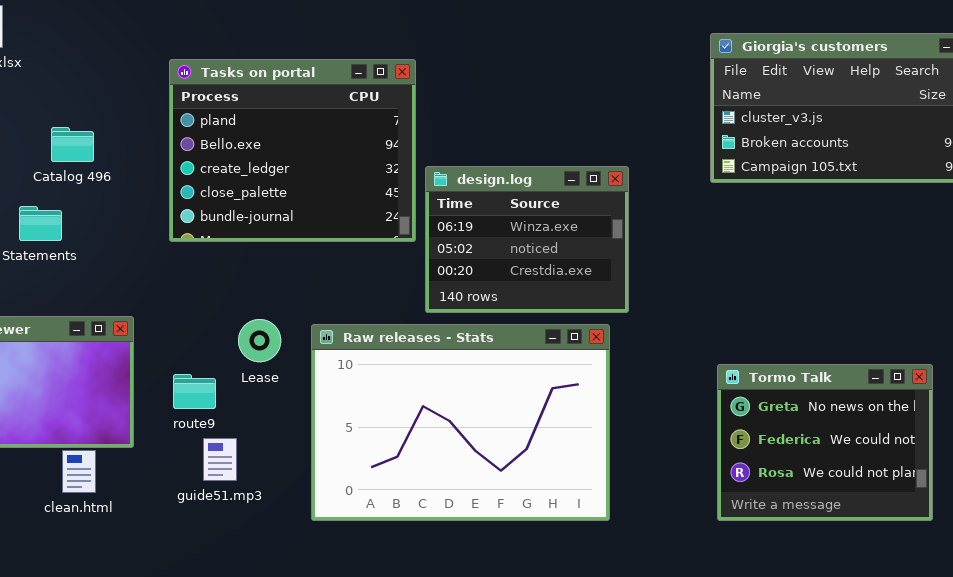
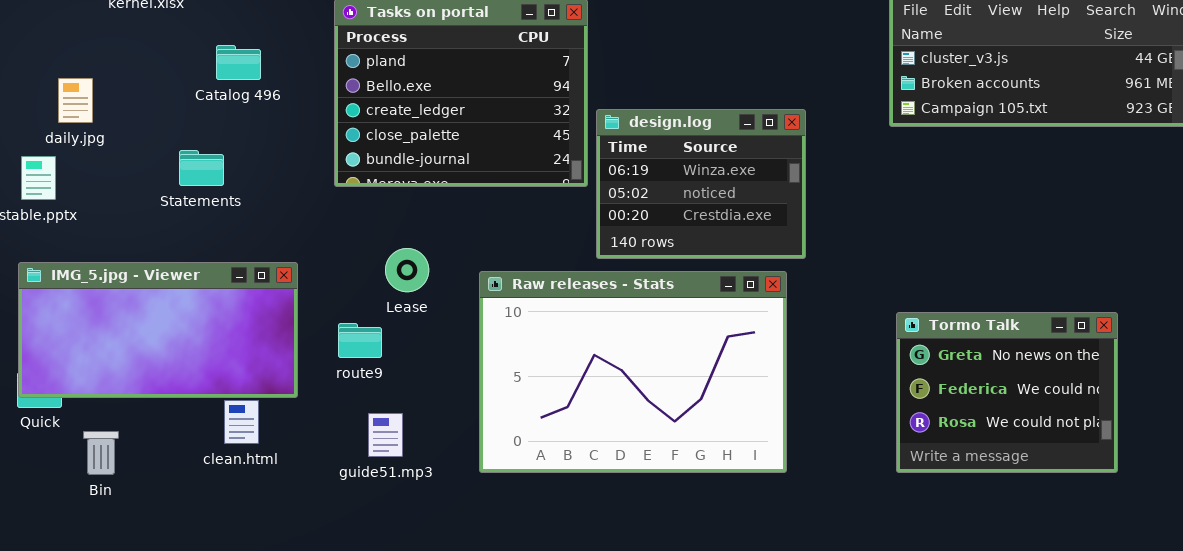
Catalog 496: [51,127,94,162] -> [216,45,261,80], moved
Lease: [238,319,281,362] -> [385,248,429,292], moved
guide51.mp3: [203,438,237,481] -> [368,413,403,457], moved

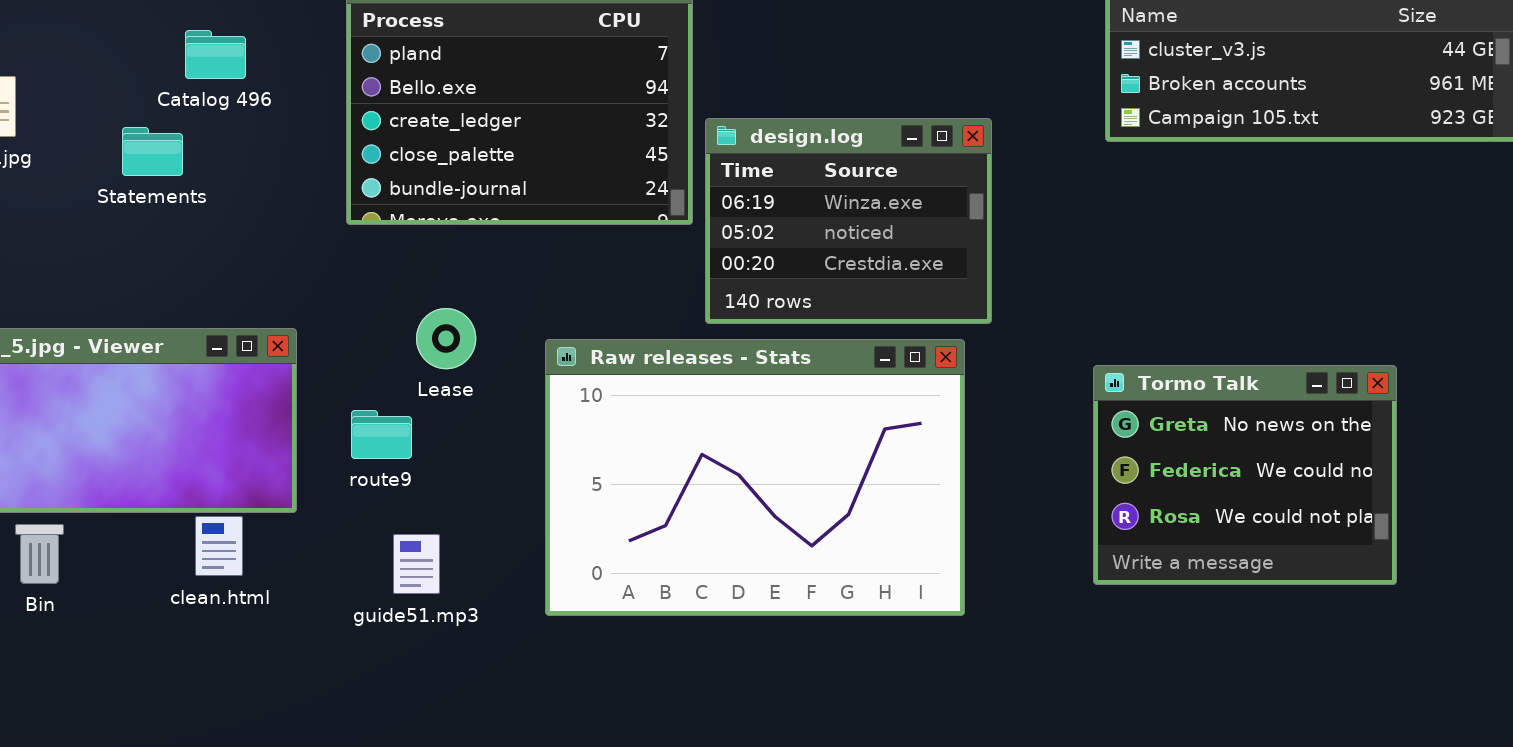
Statements: [179,150,224,186] -> [122,127,183,176], moved
Tormo Talk: [896,312,1118,473] -> [1093,365,1397,585], moved
Bin: [83,431,119,475] -> [15,524,64,584], moved

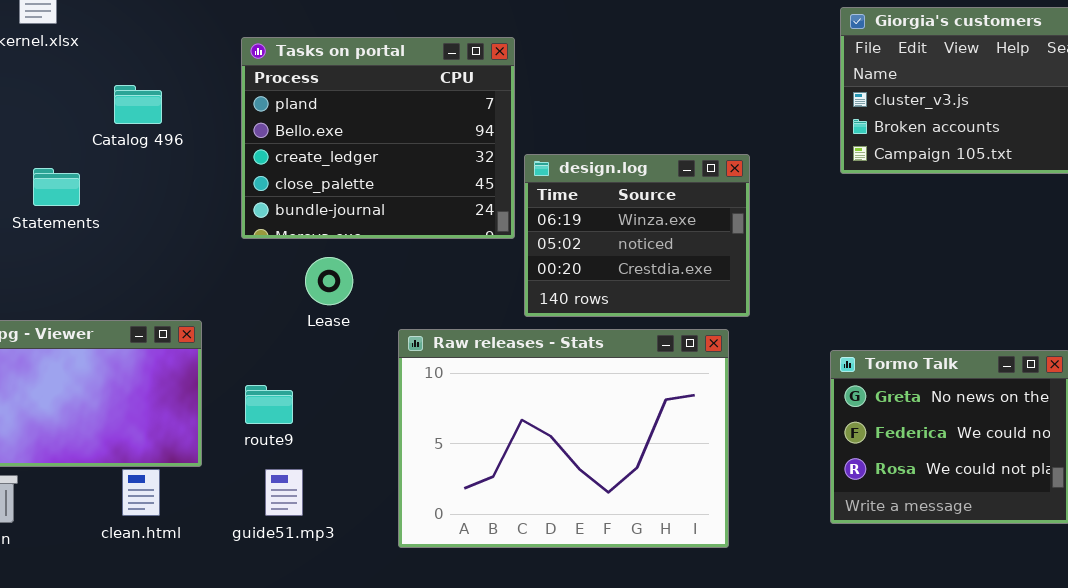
Statements: [122,127,183,176] -> [33,168,80,206], moved
Lease: [416,308,476,369] -> [305,257,353,305], moved
guide51.mp3: [393,534,440,594] -> [265,469,303,516], moved

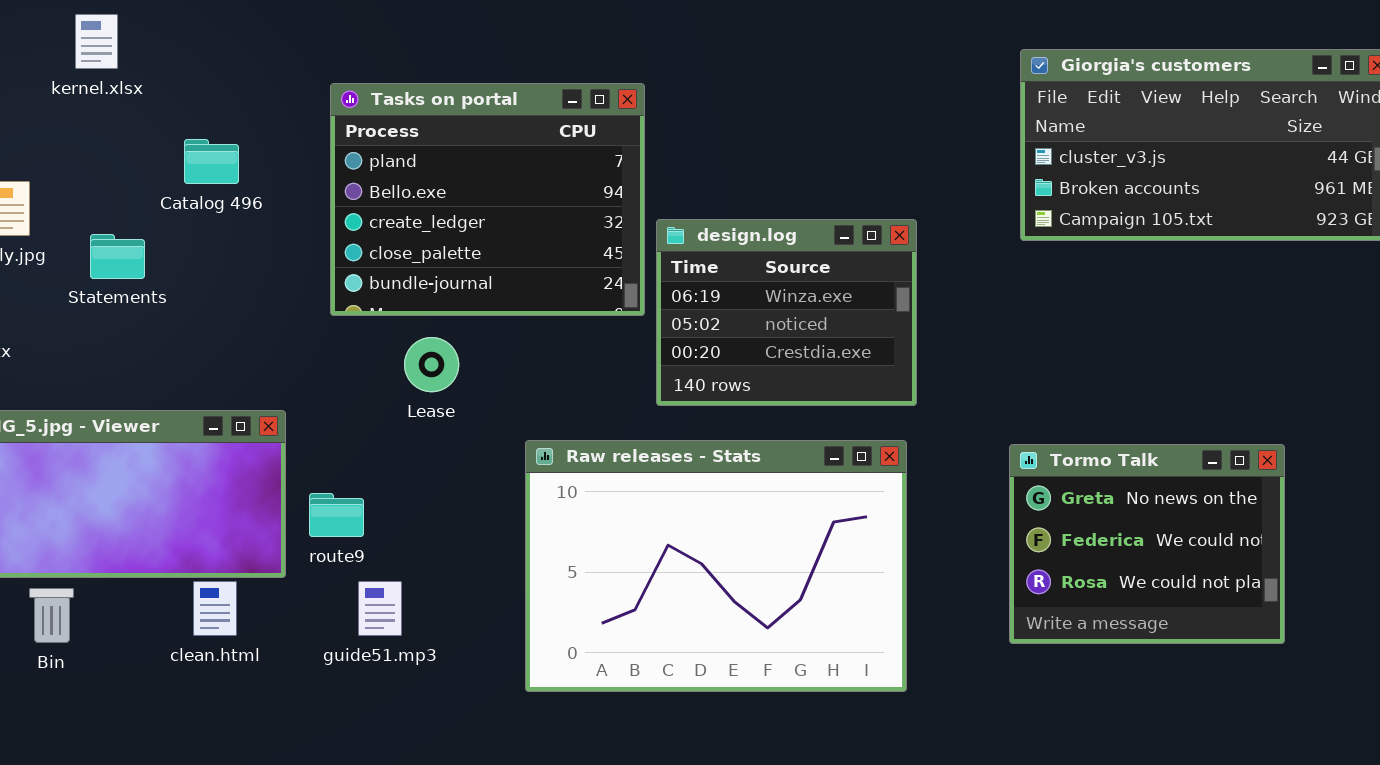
Raw releases - Stats: [398,329,729,548] -> [525,440,907,692], moved
route9: [245,385,293,424] -> [309,493,364,537], moved

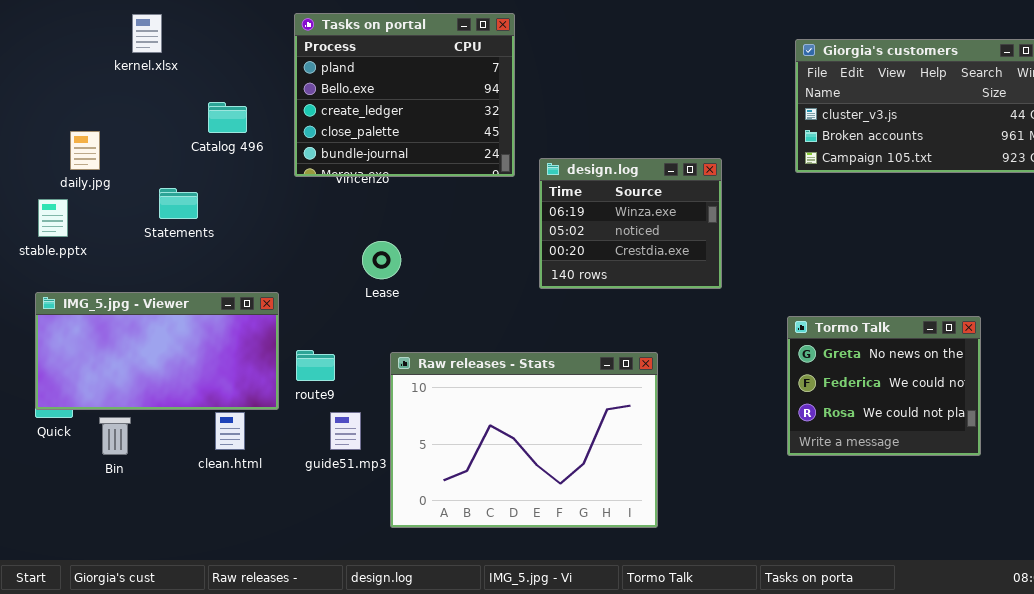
Tasks on portal: [330,83,645,316] -> [294,13,515,177], moved
Statements: [90,234,145,279] -> [159,188,198,219], moved
Raw releases - Stats: [525,440,907,692] -> [390,352,658,528], moved

